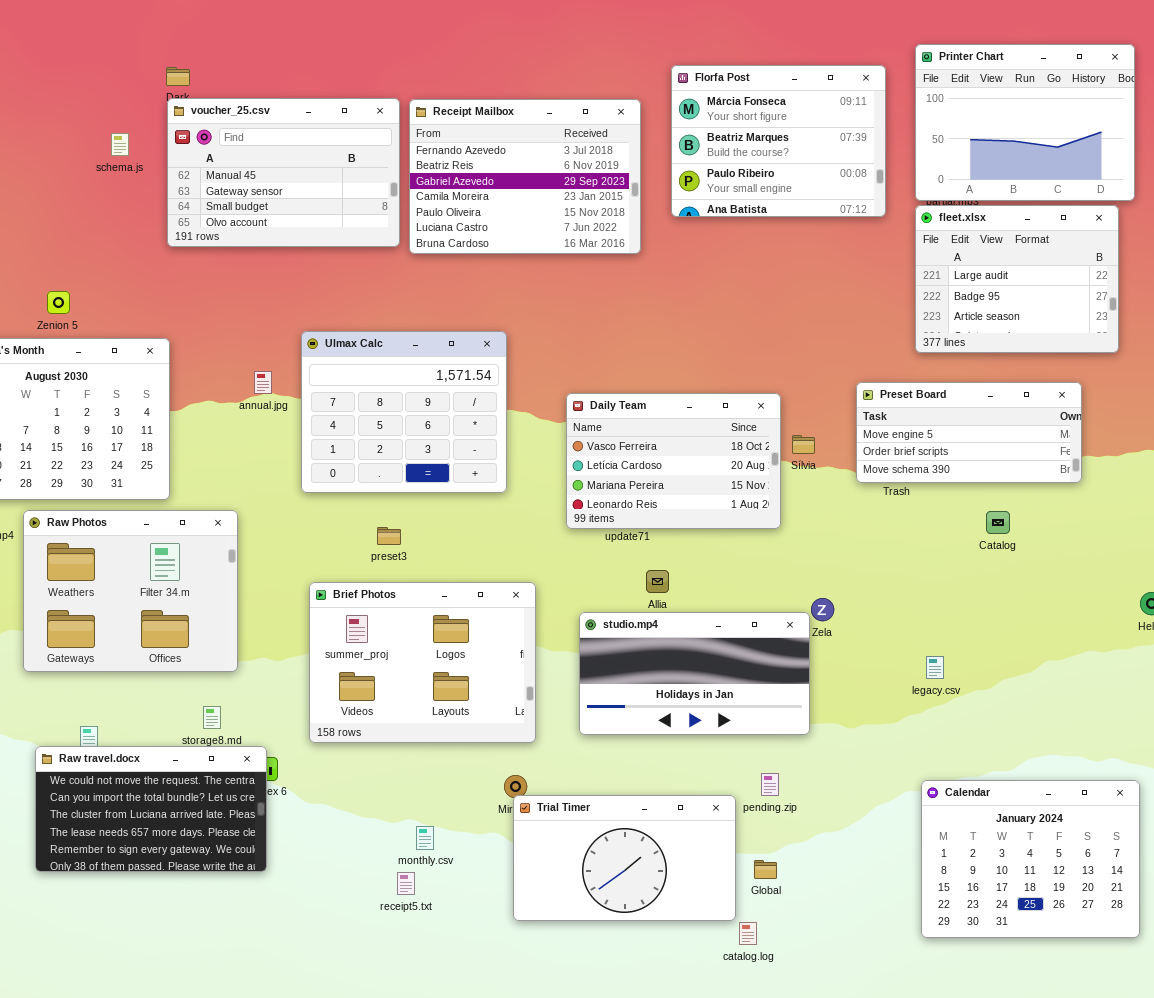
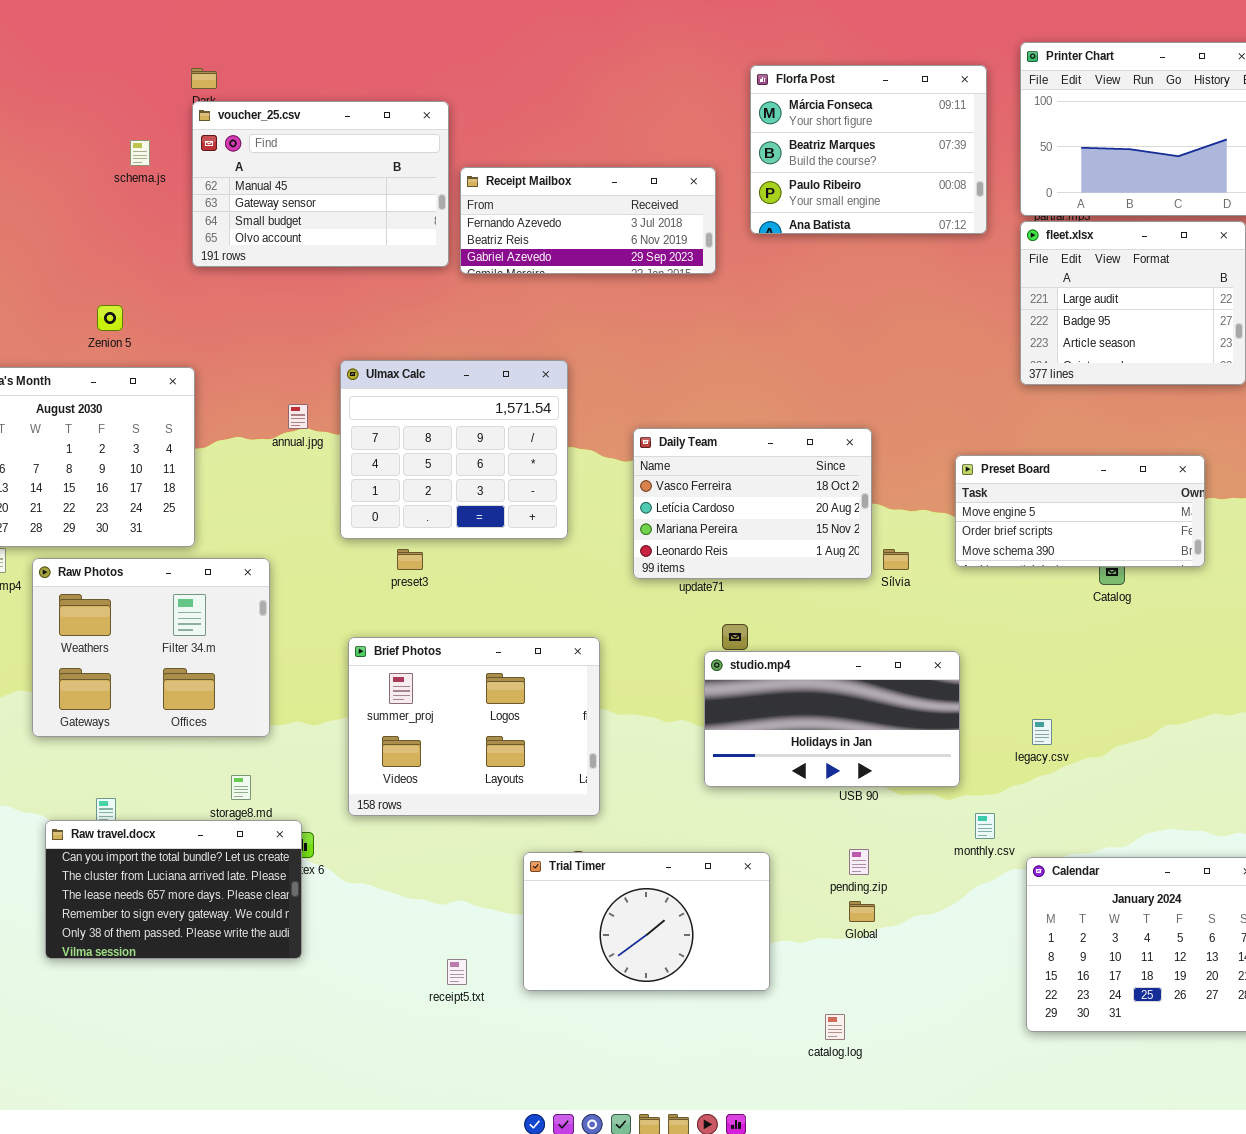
Receipt Mailbox: [409,99,641,254] -> [460,167,716,274], resized
Zenion 5: [47,291,70,314] -> [97,305,123,331], moved
Preset Board: [856,382,1082,483] -> [955,455,1205,567], moved
Sílvia: [792,435,815,454] -> [883,549,909,570], moved
preset3: [377,527,401,545] -> [397,549,423,570], moved
studio.mp4: [579,612,810,735] -> [704,651,960,787], moved
Raw travel.docx: [35,746,267,872] -> [45,820,302,959], scrolled down 1 row
Trial Timer: [513,795,736,921] -> [523,852,770,991], moved
monthly.csv: [416,826,434,850] -> [975,813,995,839], moved
Global: [754,860,777,879] -> [849,901,875,922], moved

